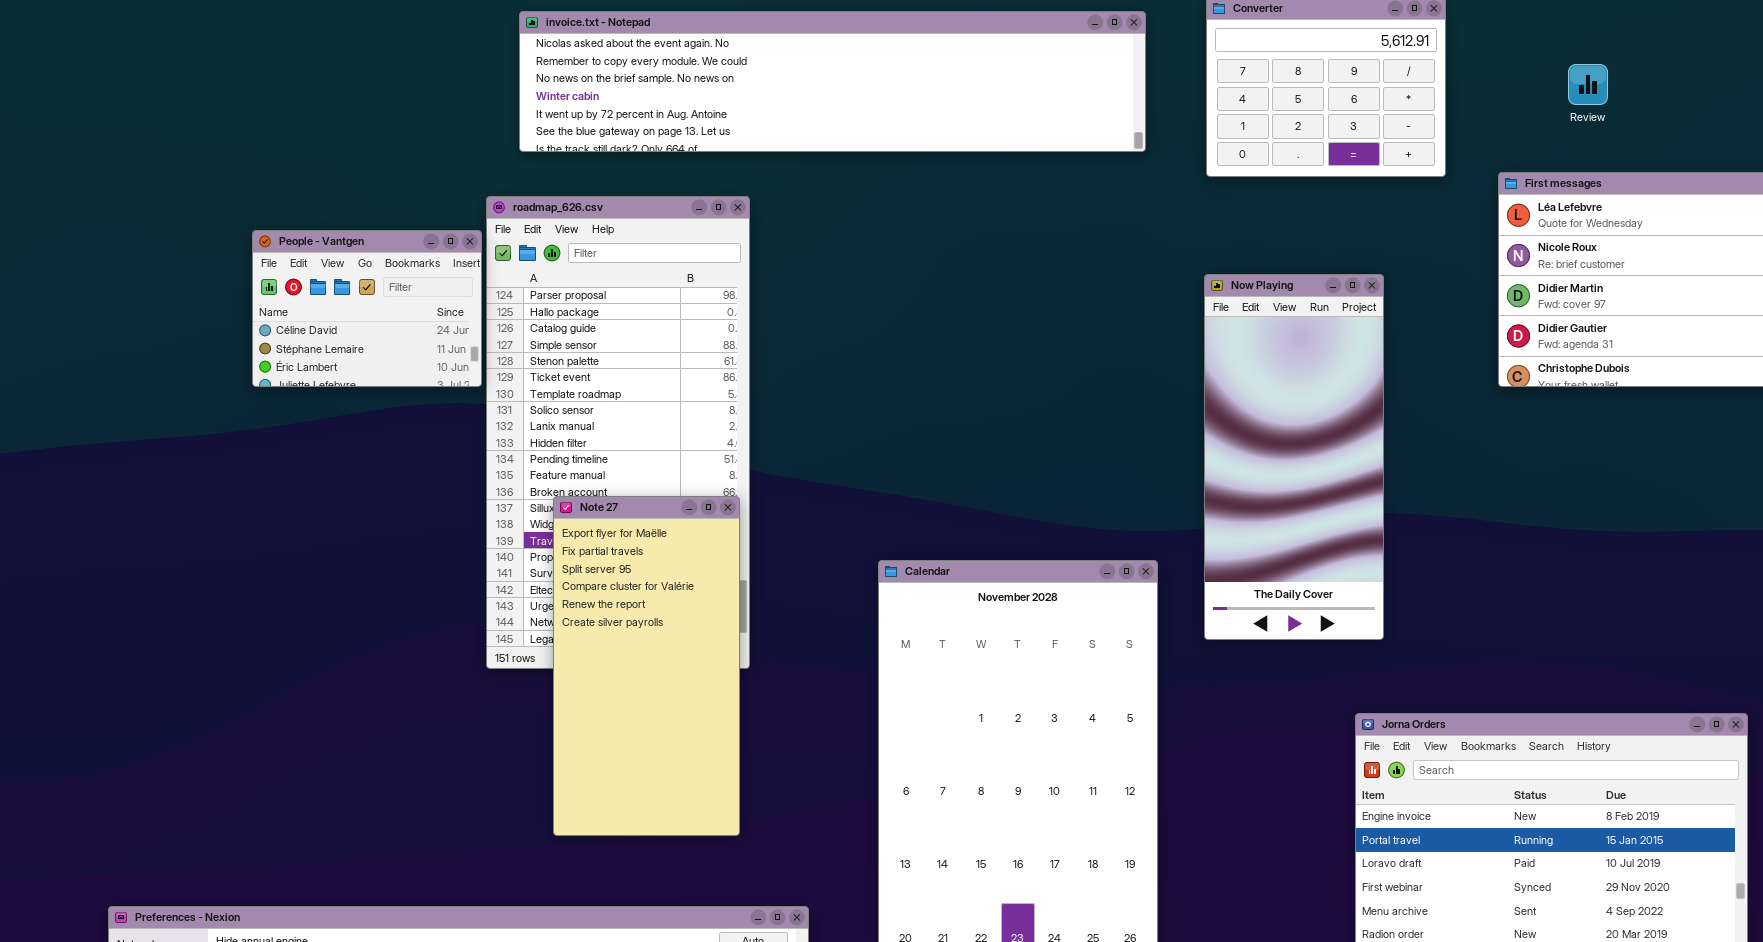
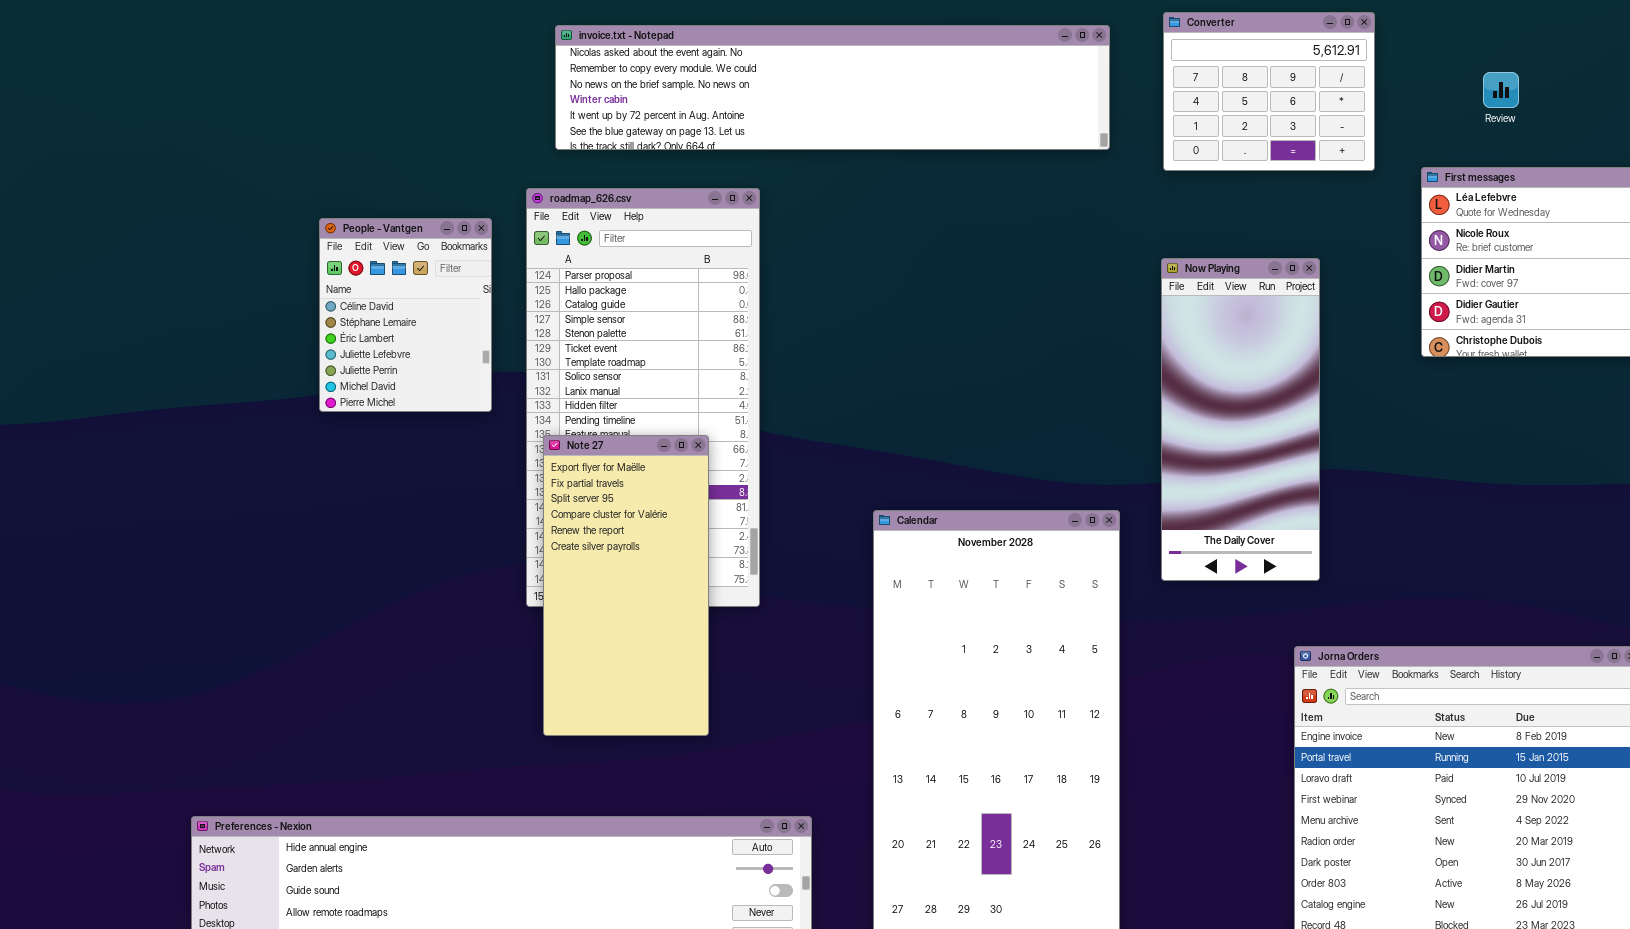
People - Vantgen: [252,230,482,387] -> [319,218,492,412], resized
Note 27: [553,496,740,836] -> [543,435,709,736], moved

